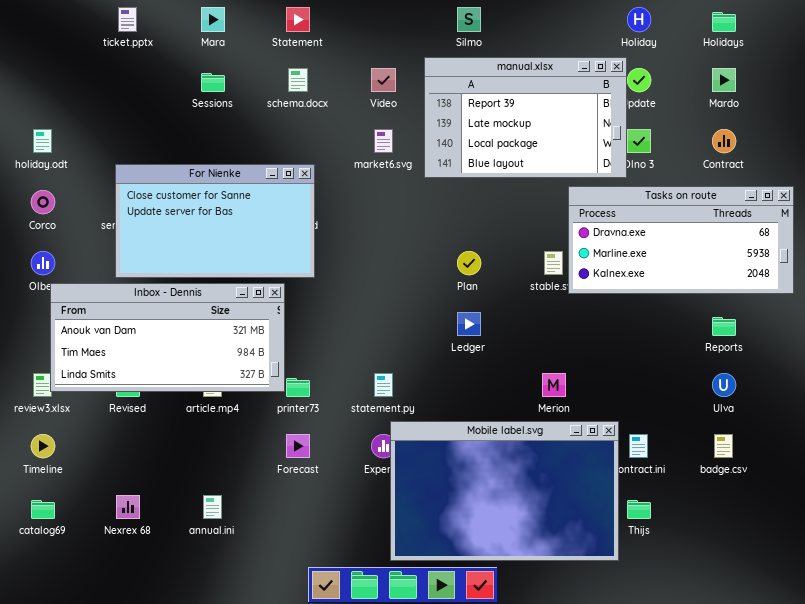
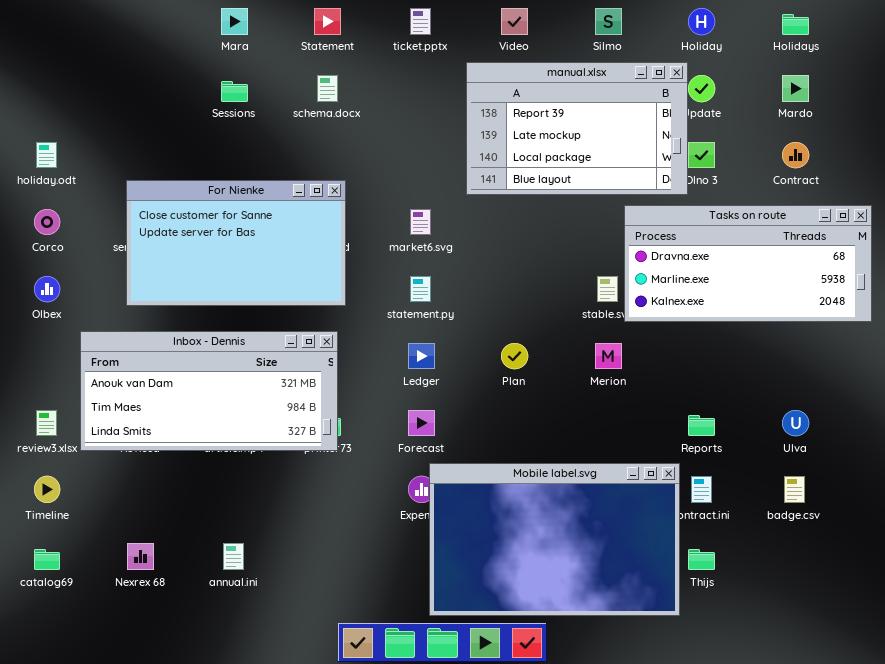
ticket.pptx: [118,7,137,32] -> [410,8,431,35], moved
Silmo: [457,7,481,32] -> [595,8,622,35], moved
Video: [371,68,396,92] -> [501,8,528,35], moved
market6.svg: [374,129,393,153] -> [410,209,431,235], moved
Plan: [457,251,481,275] -> [501,343,528,369], moved
Inbox - Dennis: [50,283,285,392] -> [80,331,338,451], moved
Ledger: [457,312,481,336] -> [408,343,435,369], moved
Reports: [712,317,736,336] -> [688,415,715,436], moved
statement.py: [374,373,393,397] -> [410,276,431,302], moved
Merion: [542,373,566,397] -> [595,343,622,369], moved
Forecast: [286,434,310,458] -> [408,410,435,436], moved

